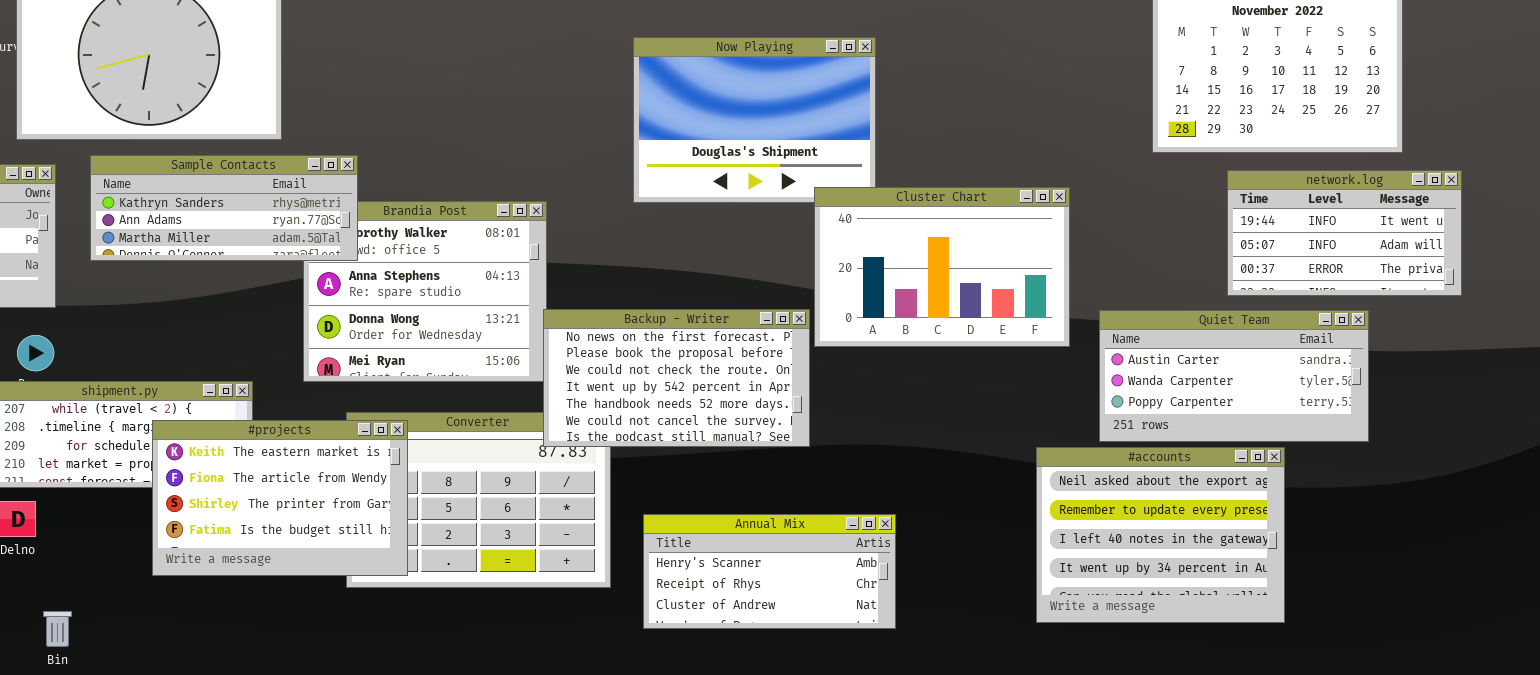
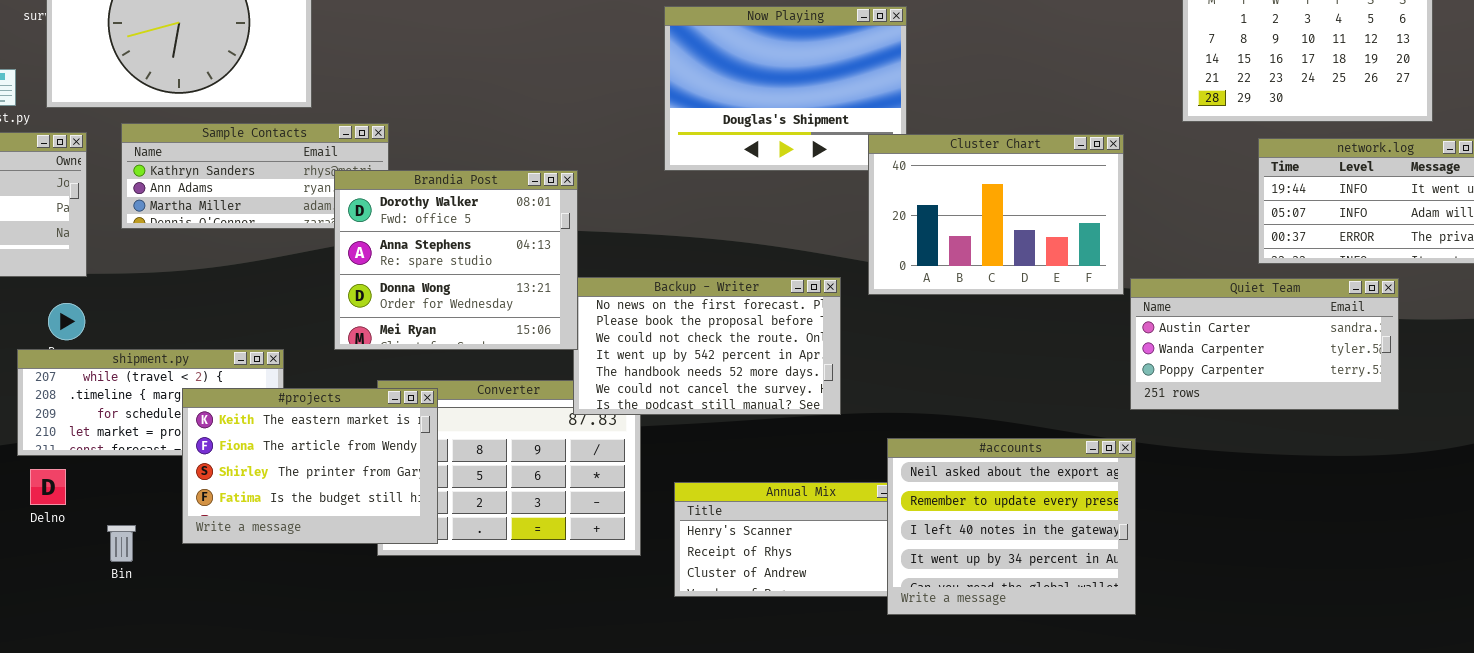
Cluster Chart: [814,187,1070,347] -> [868,134,1124,295], moved
Brandia Post: [303,201,547,382] -> [334,170,578,350], raised
#accounts: [1036,447,1285,623] -> [887,438,1136,615], moved
Bin: [43,611,72,647] -> [107,525,136,562], moved

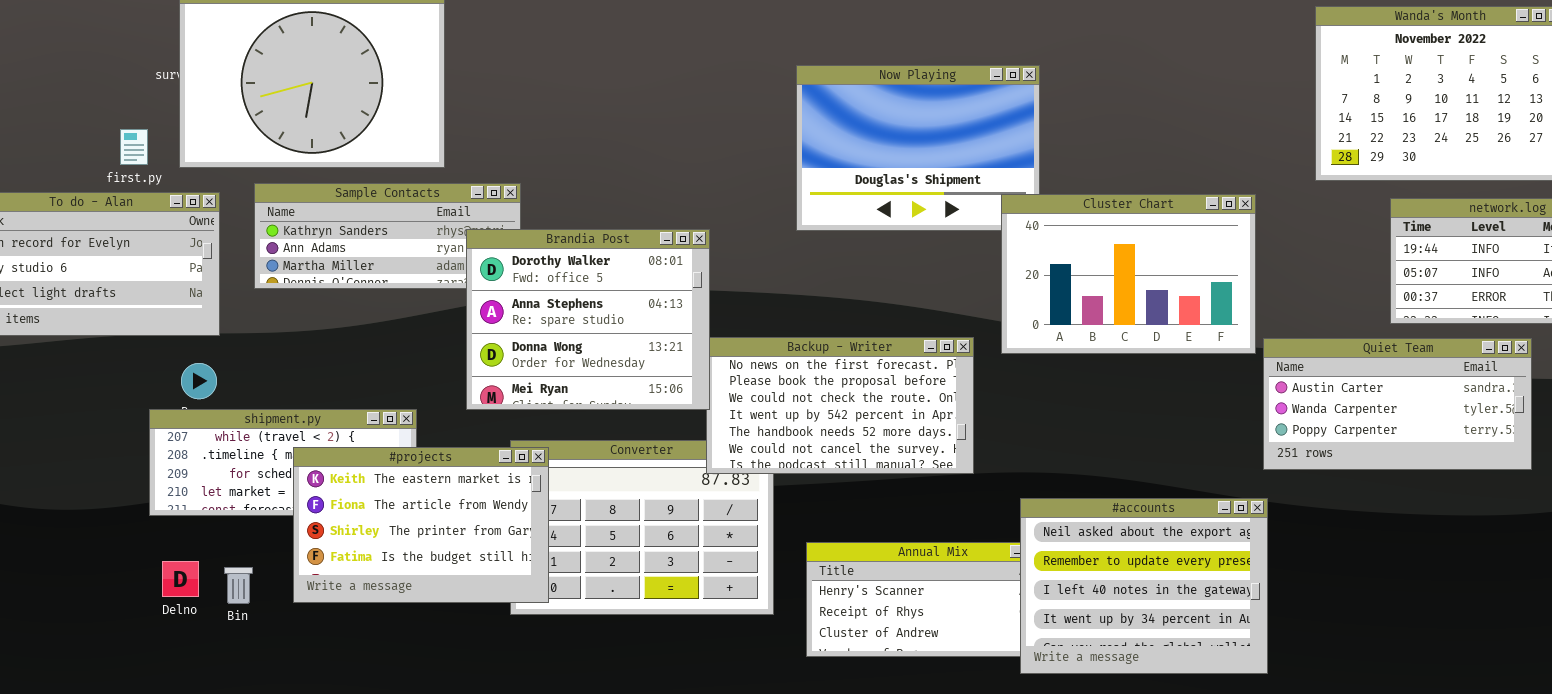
#projects: [182,388,438,544] -> [293,447,549,603], moved
Delno: [30,469,66,505] -> [162,561,199,597], moved
Bin: [107,525,136,562] -> [224,567,253,604], moved

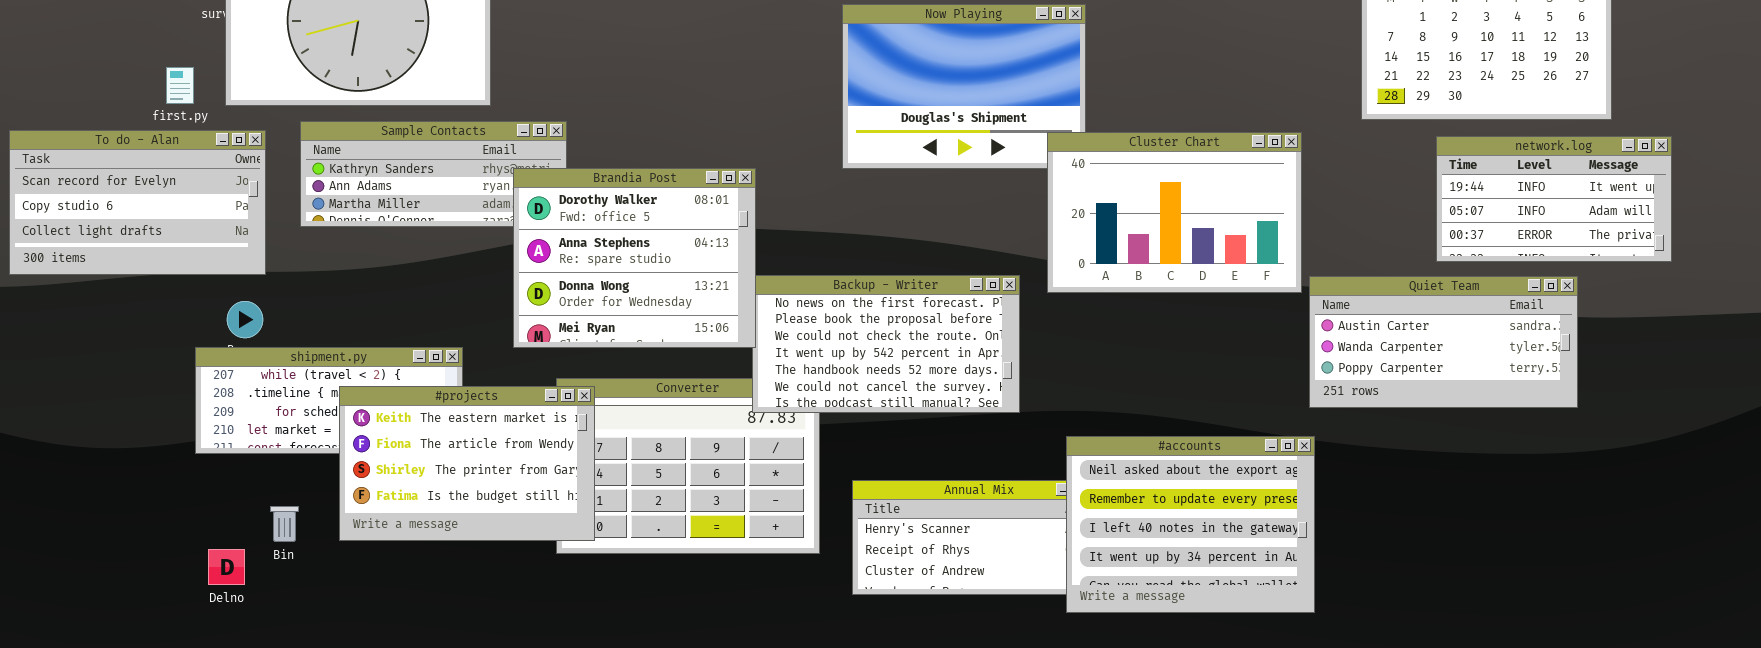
Delno: [162,561,199,597] -> [208,549,245,585], moved

